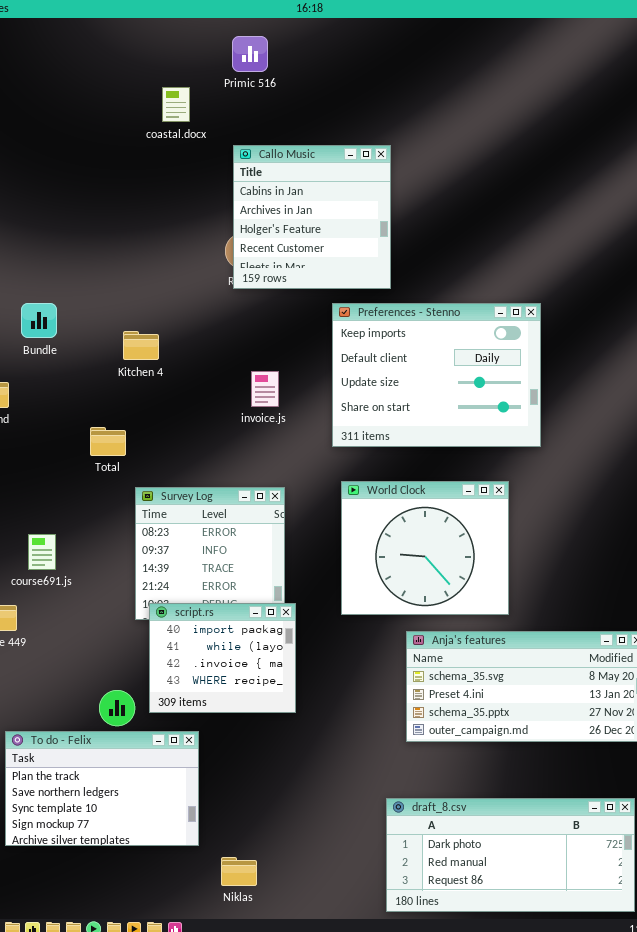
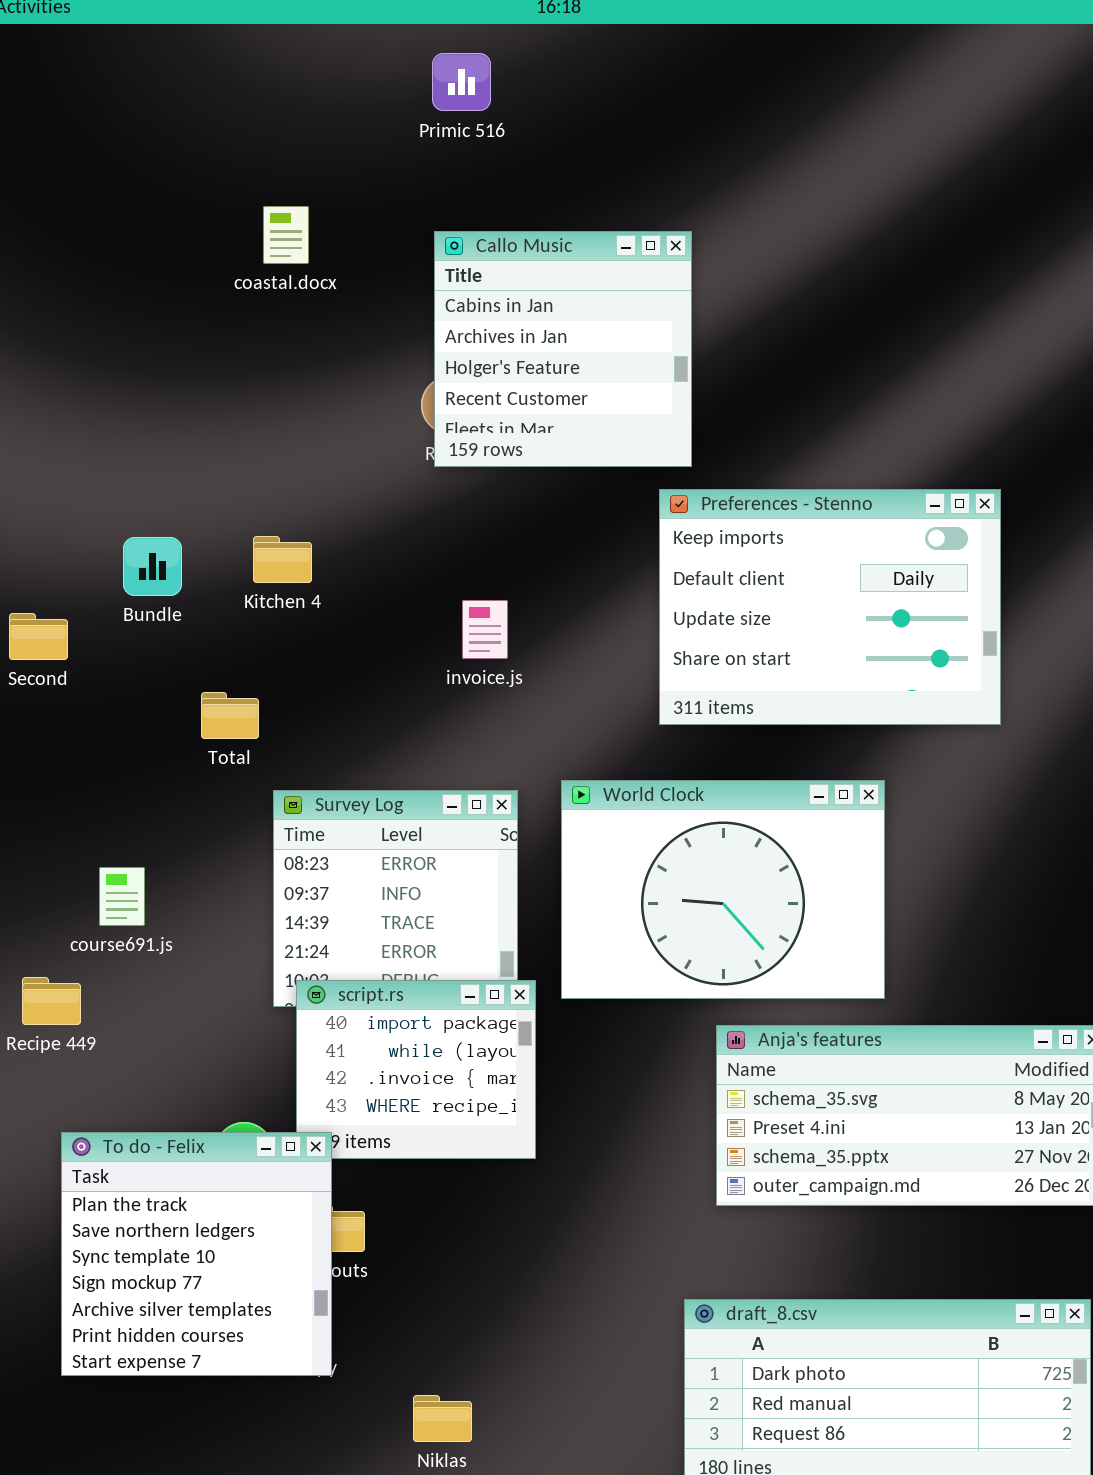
coastal.docx: [162,87,190,122] -> [263,206,309,264], moved
Bundle: [21,303,57,338] -> [123,537,182,596], moved
Preferences - Stenno: [332,303,541,447] -> [659,489,1001,725], moved
World Clock: [341,481,509,615] -> [561,780,885,999], resized
To do - Felix: [5,731,199,846] -> [61,1132,332,1376], resized

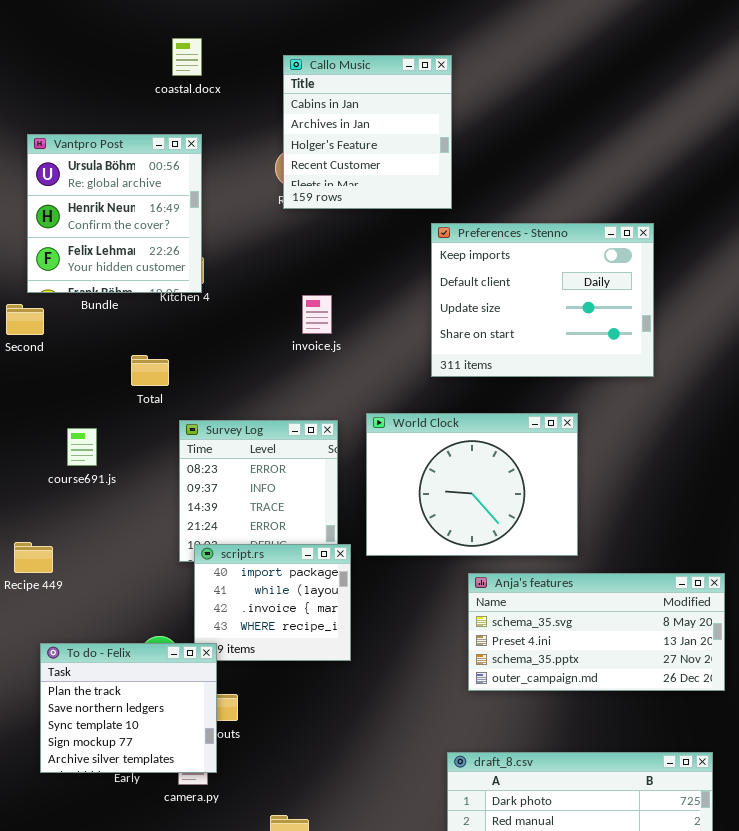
Vantpro Post: none -> [27,134,202,293], opened
course691.js: [99,867,145,926] -> [67,428,97,466], moved
To do - Felix: [61,1132,332,1376] -> [40,643,217,773], resized

